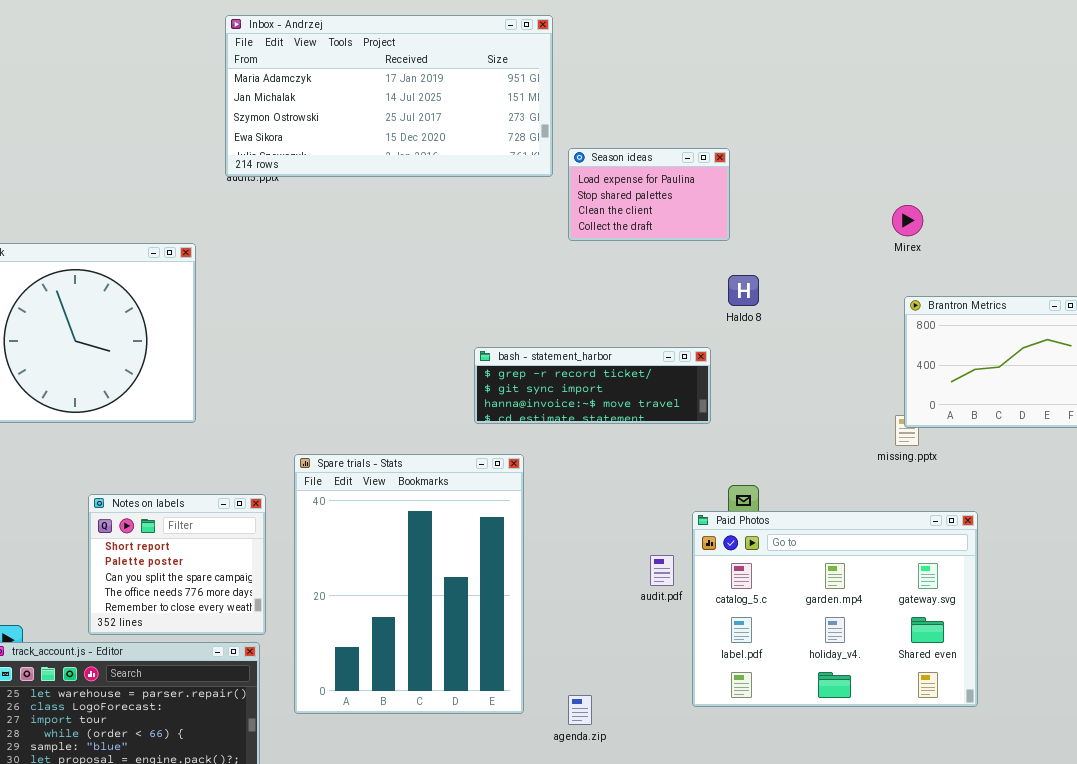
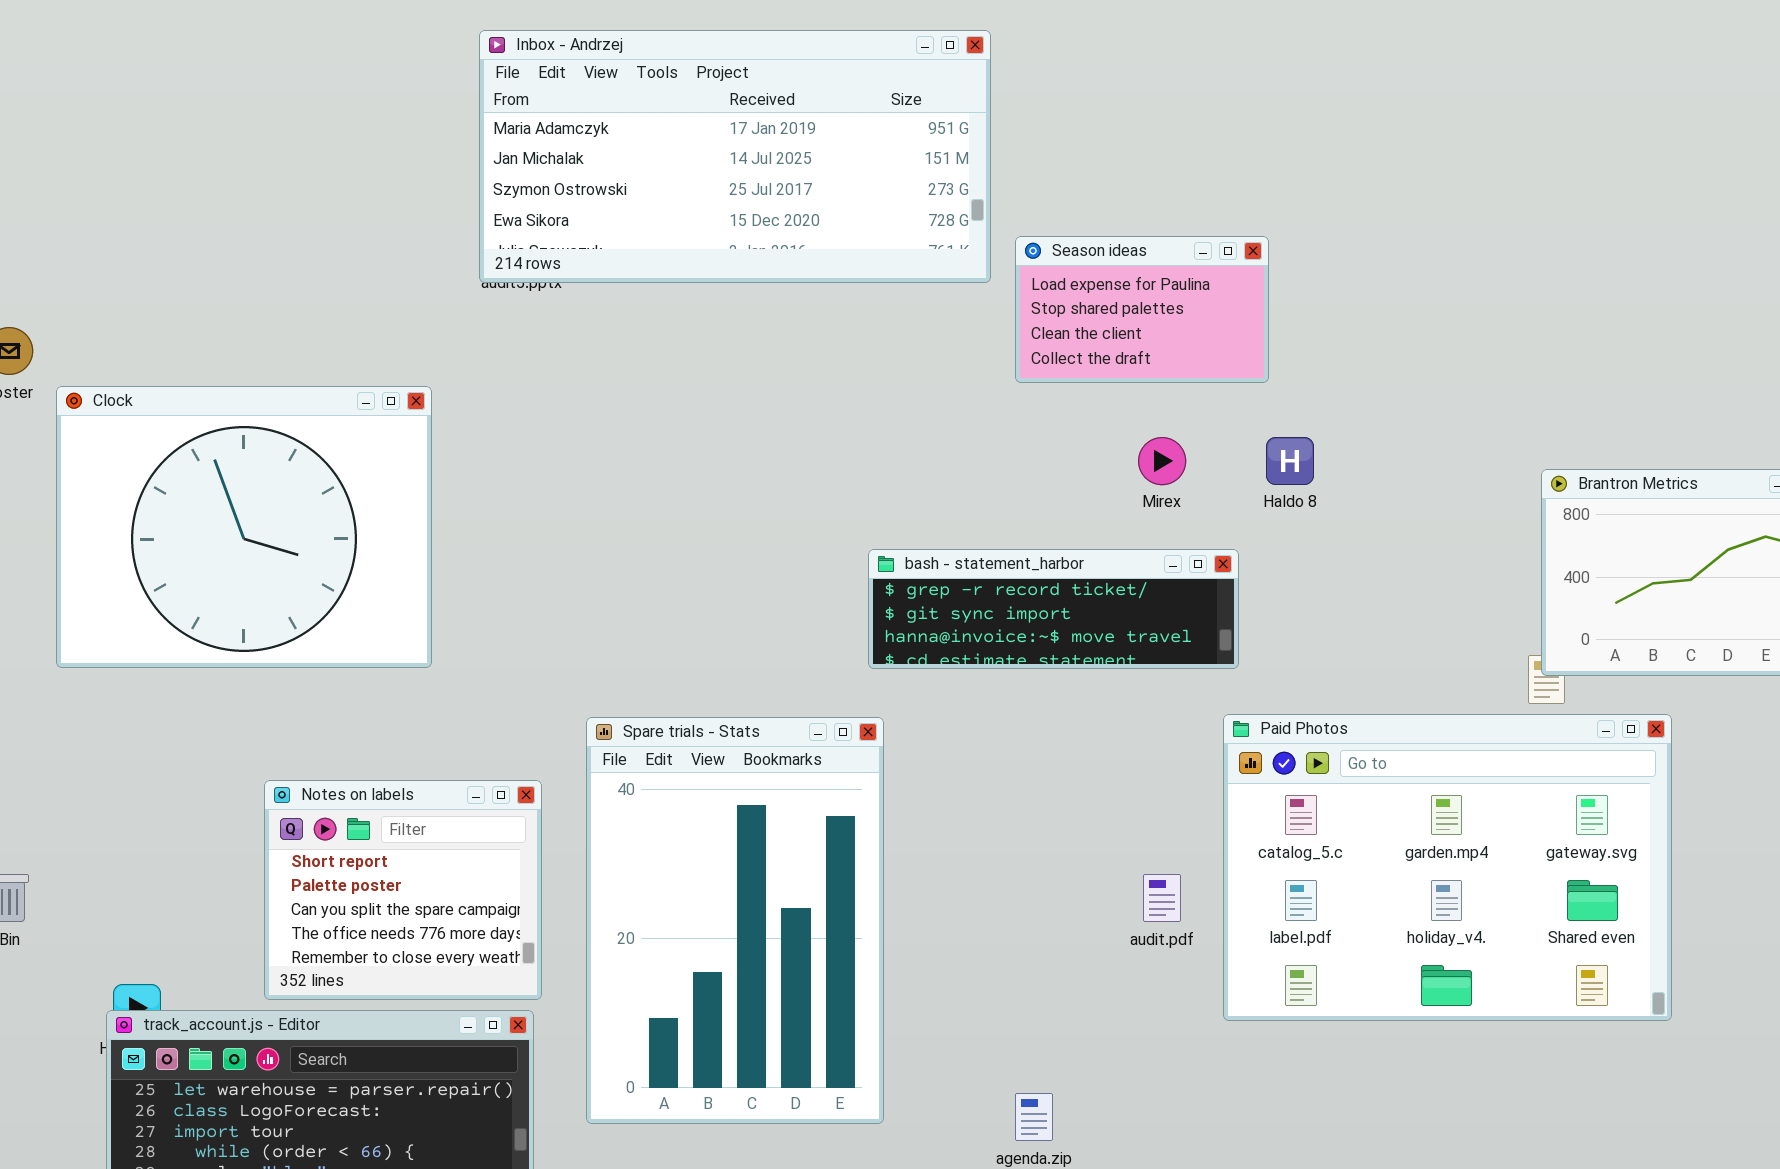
Mirex: [892,205,923,236] -> [1138,437,1186,485], moved
Spare trials - Stats: [294,454,524,714] -> [586,717,884,1124], resized
Paid Photos: [692,511,978,707] -> [1223,714,1672,1021], moved

